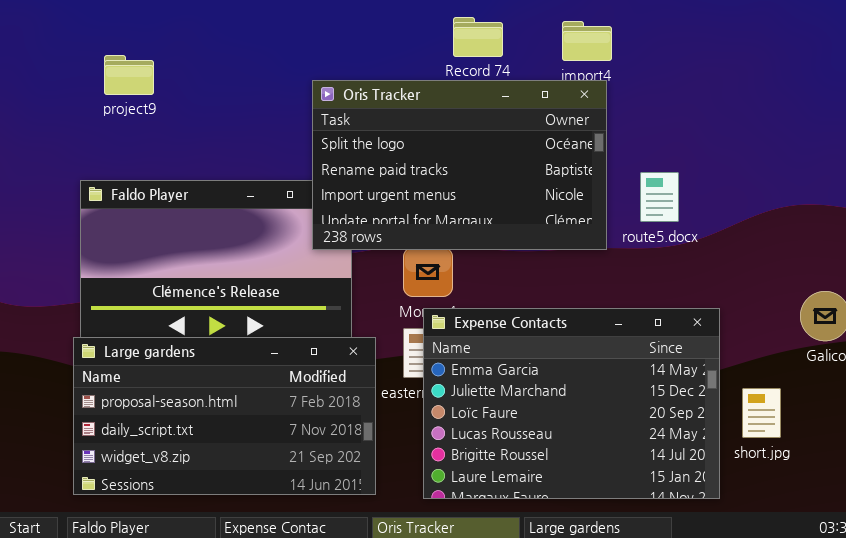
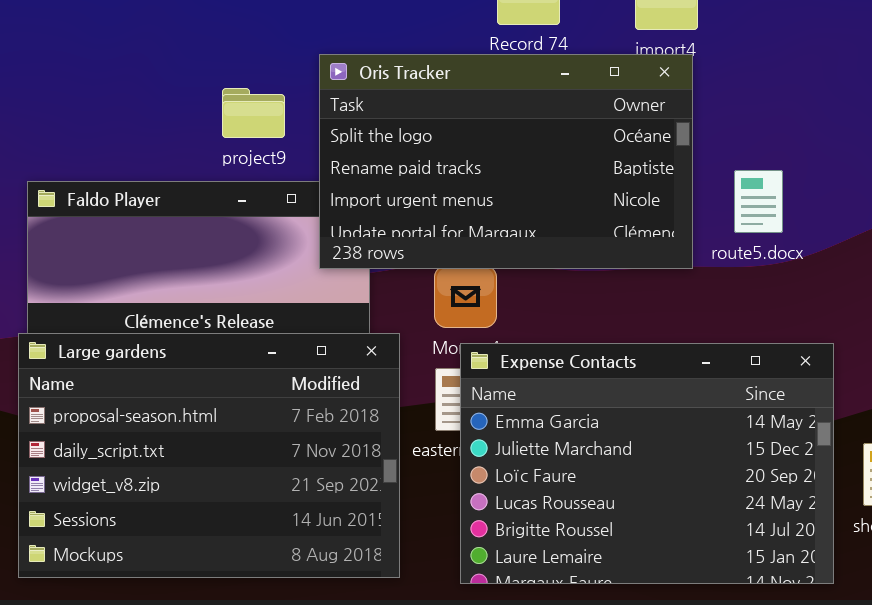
project9: [104,55,154,95] -> [222,88,285,138], moved
Large gardens: [73,337,376,495] -> [18,333,400,578], resized

